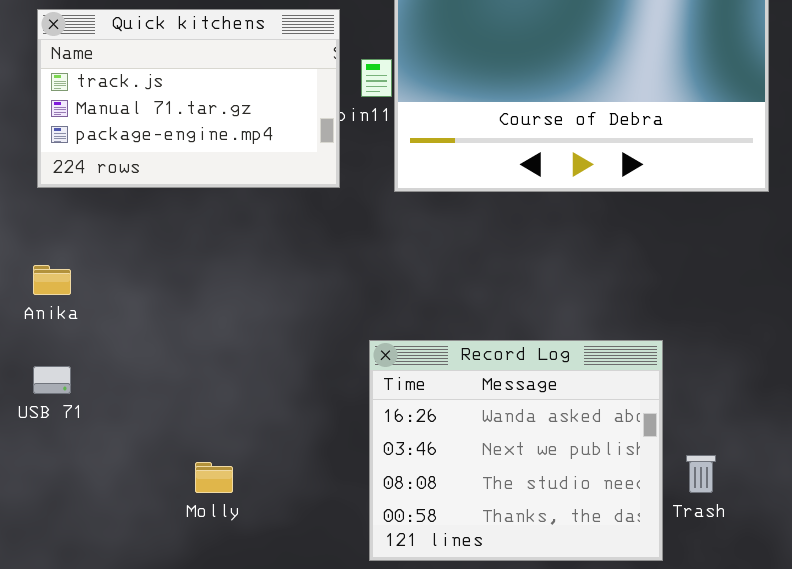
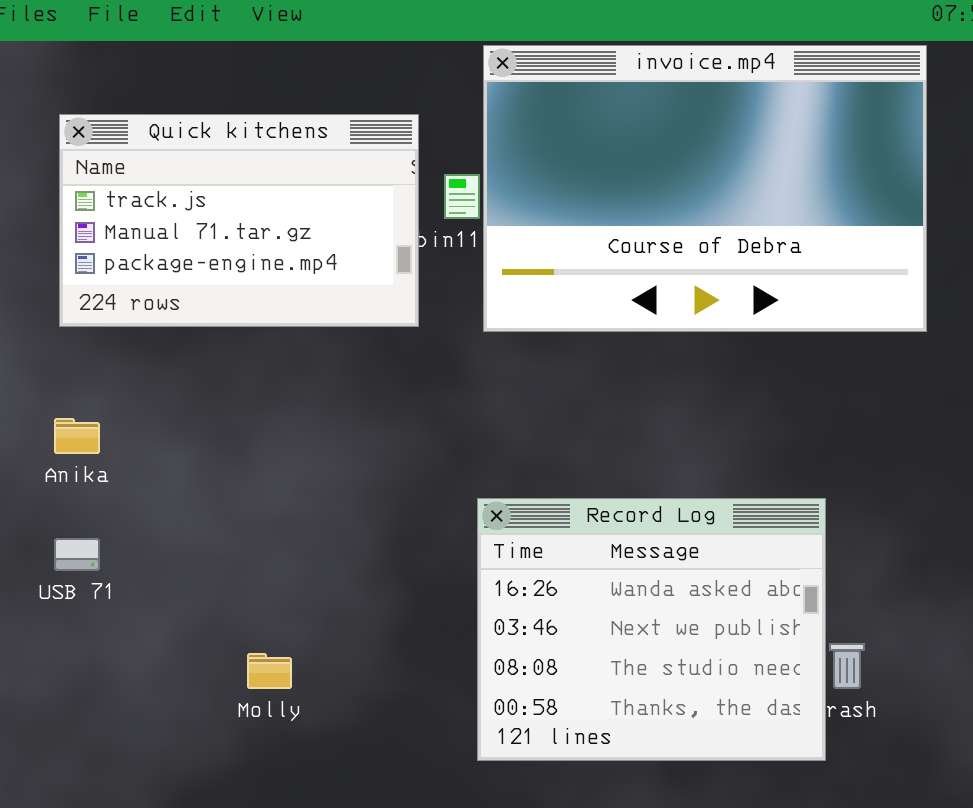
Record Log: [369,340,663,561] -> [477,498,826,761], moved

